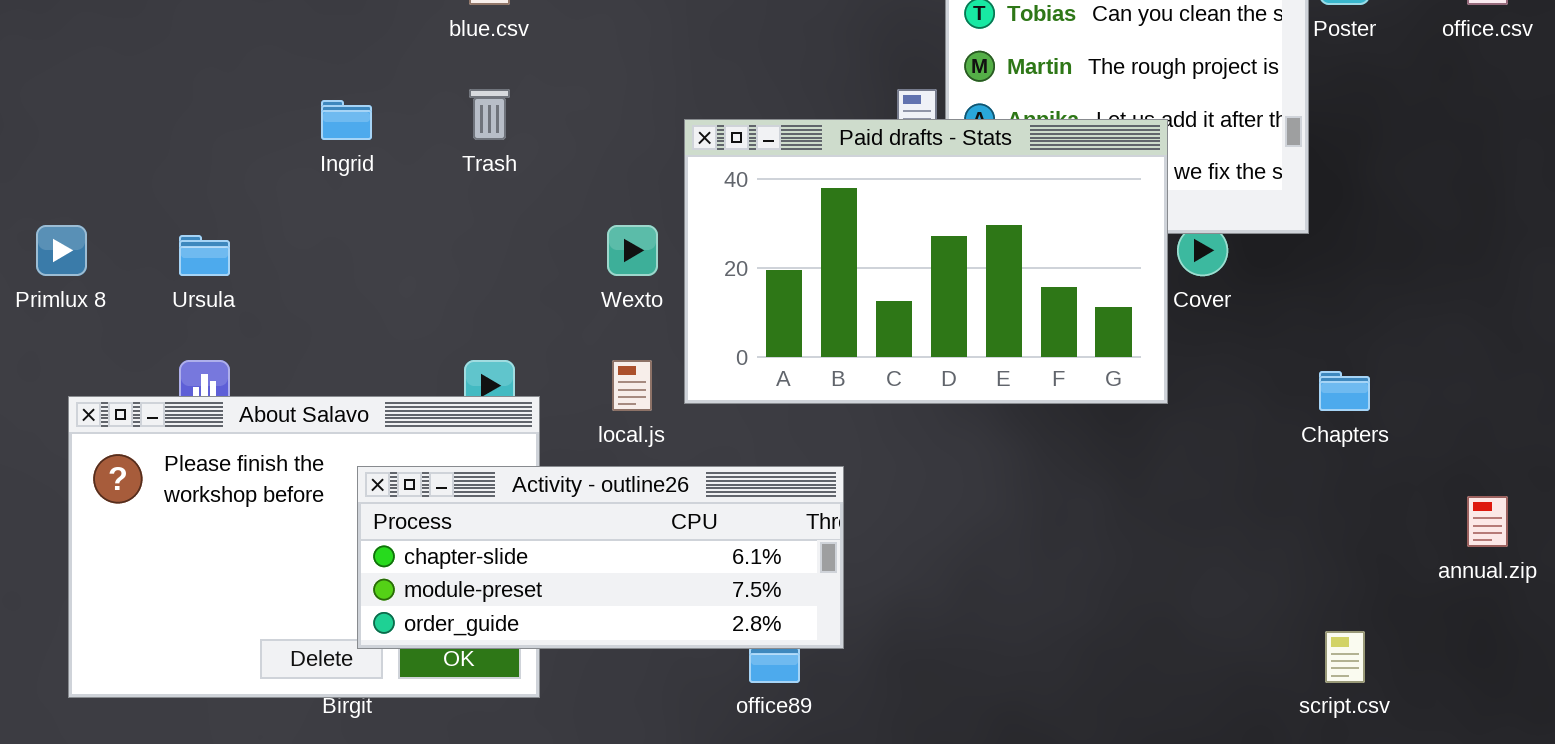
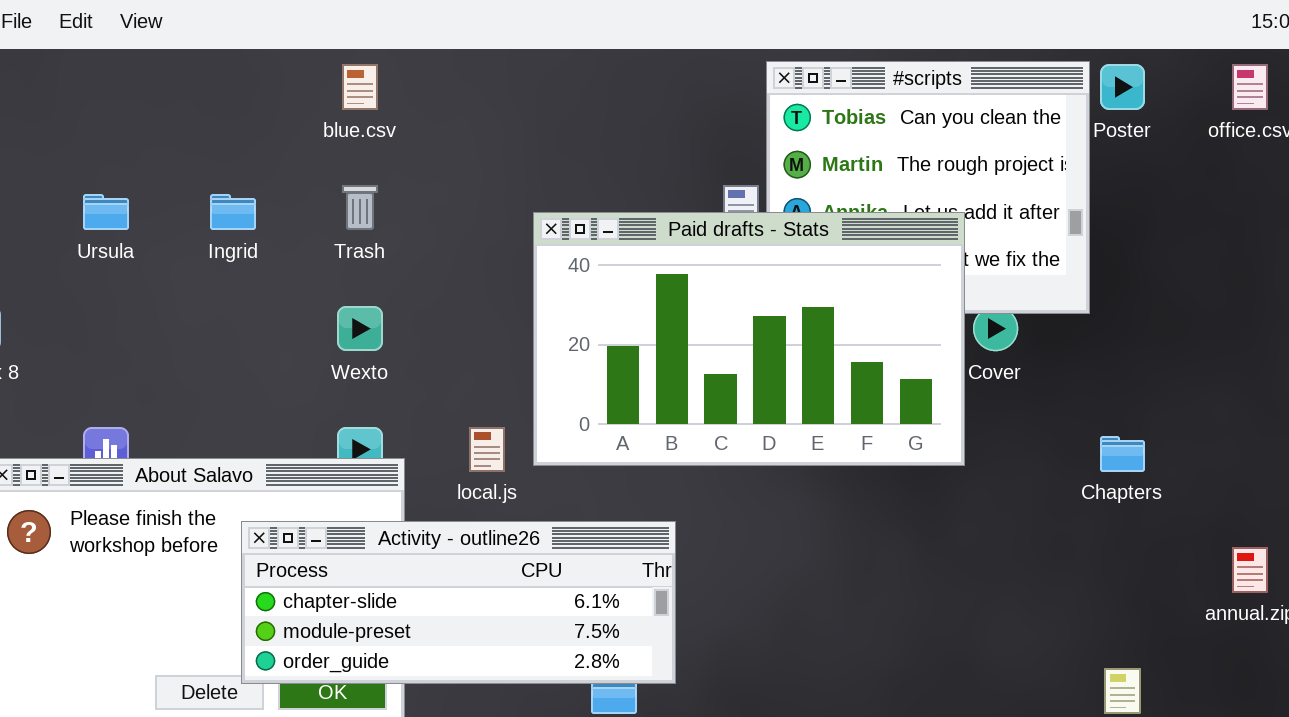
Wexto: [607,225,658,276] -> [337,306,383,351], moved
Ursula: [179,235,230,276] -> [83,194,129,230], moved

